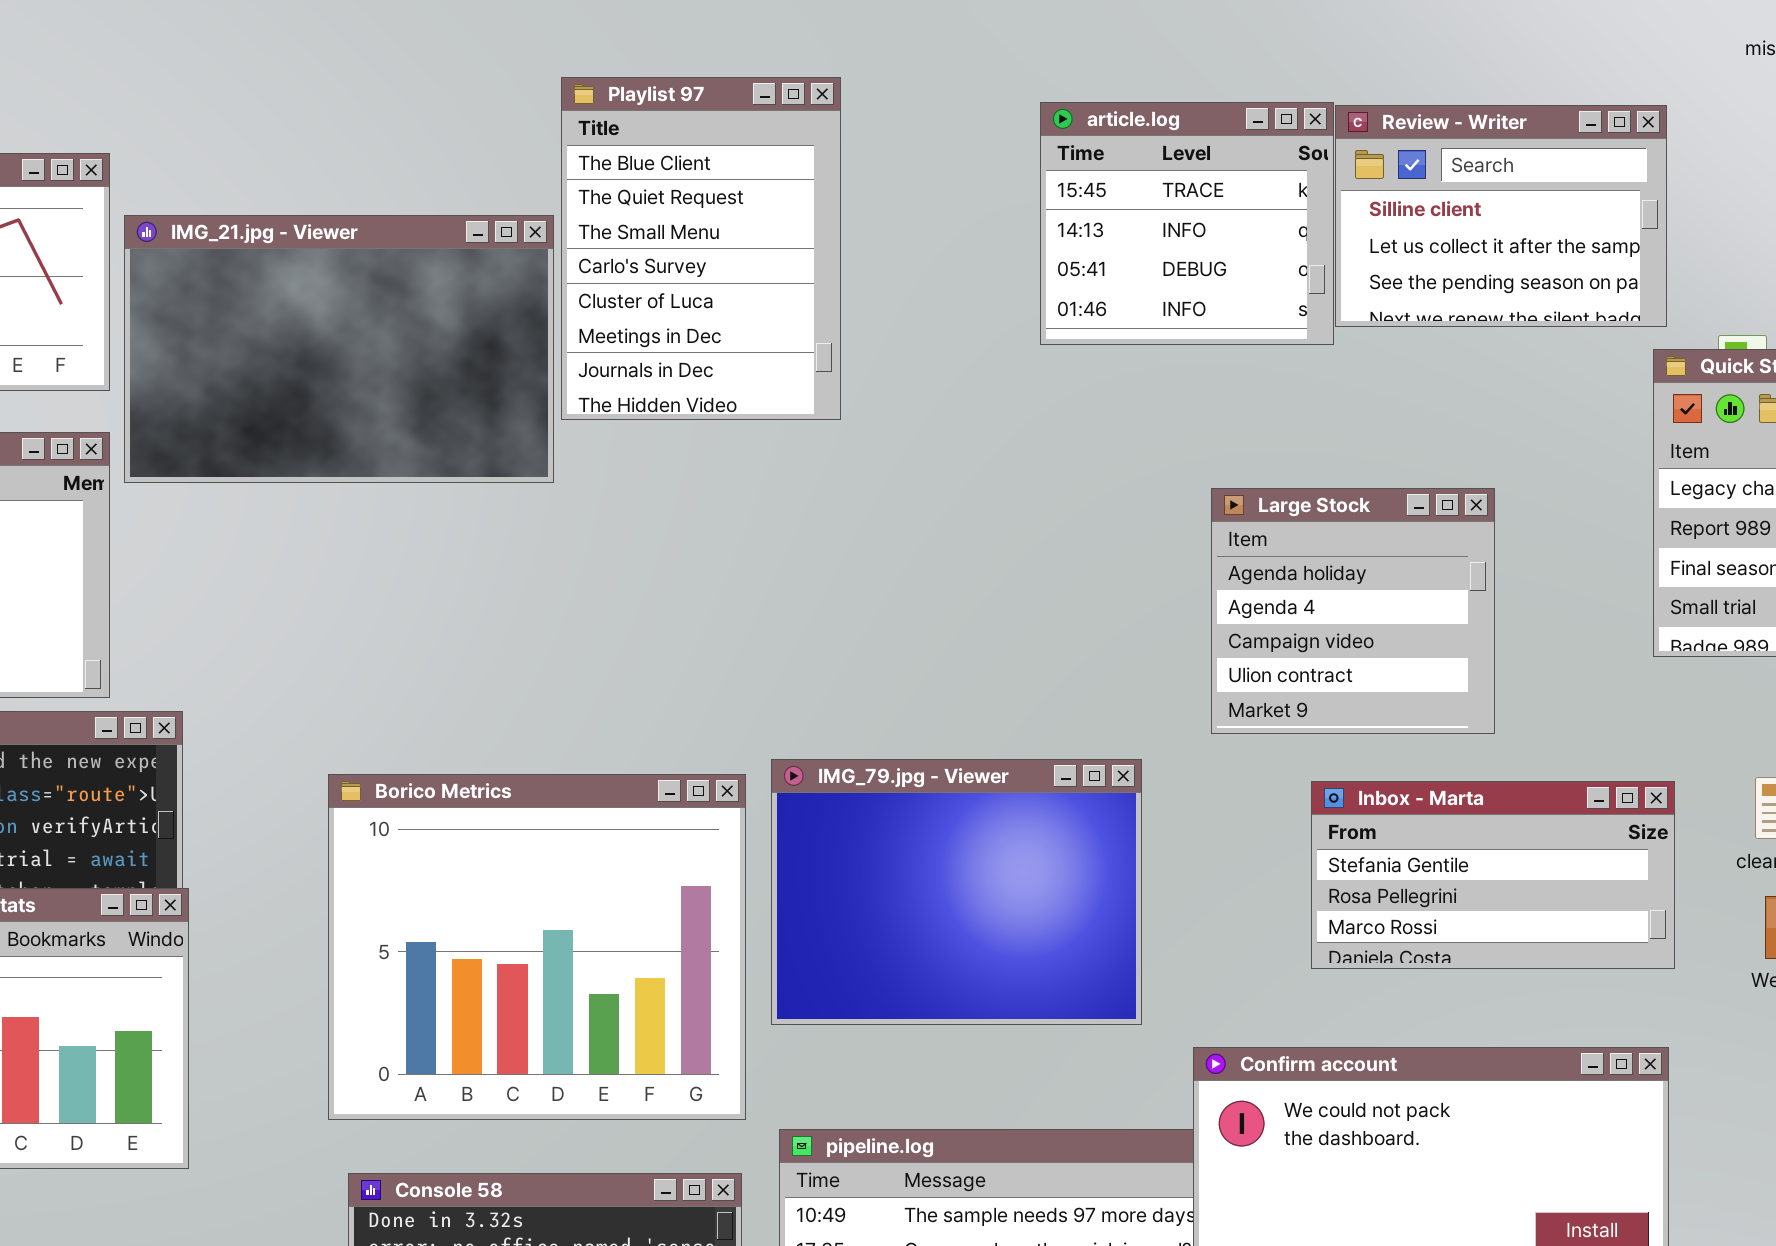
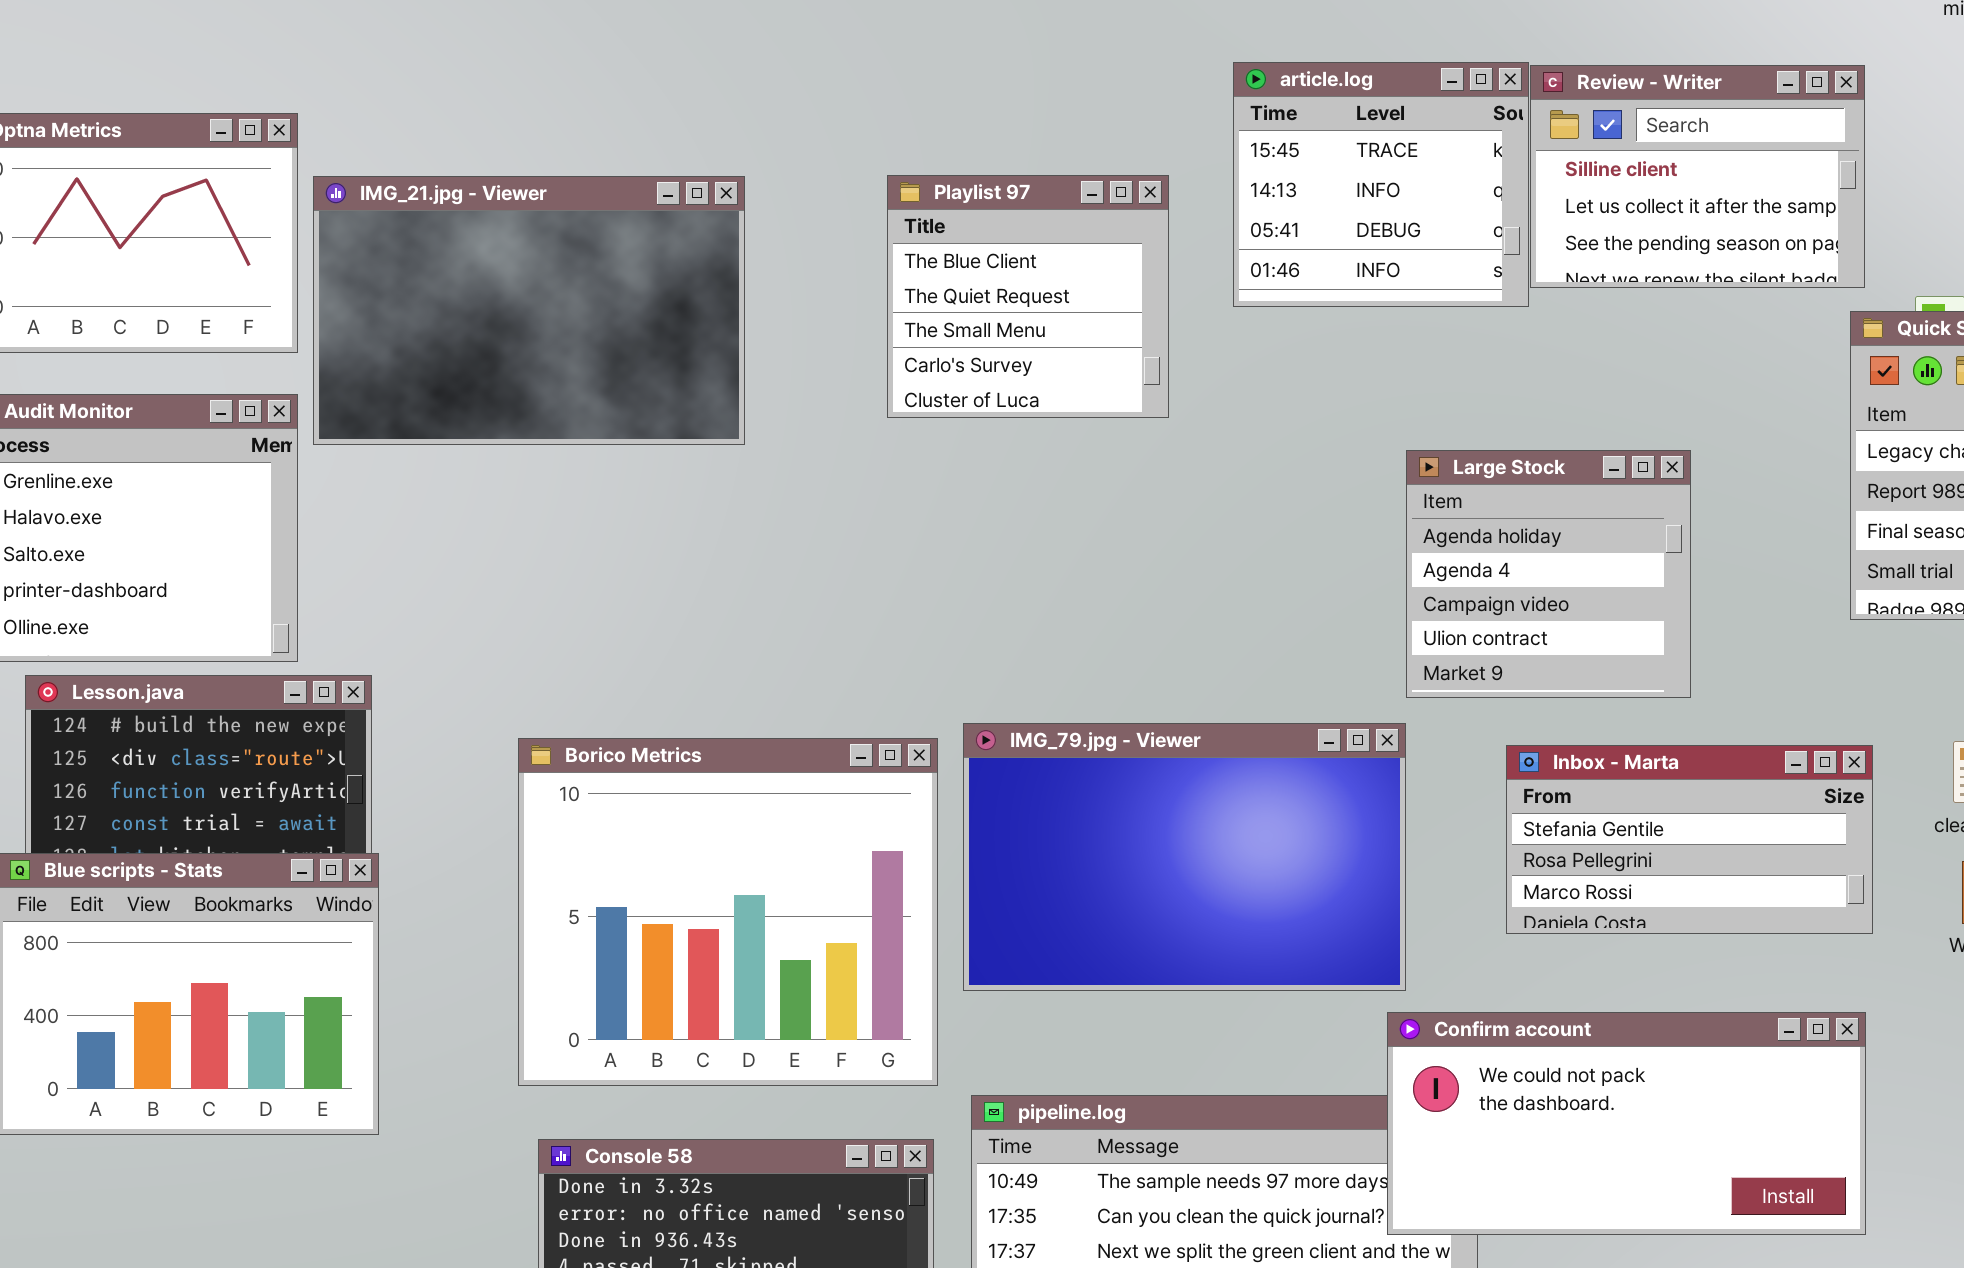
Playlist 97: [561,77,841,420] -> [887,175,1169,418], moved, resized
IMG_79.jpg - Viewer: [771,759,1142,1025] -> [963,723,1406,991], resized

